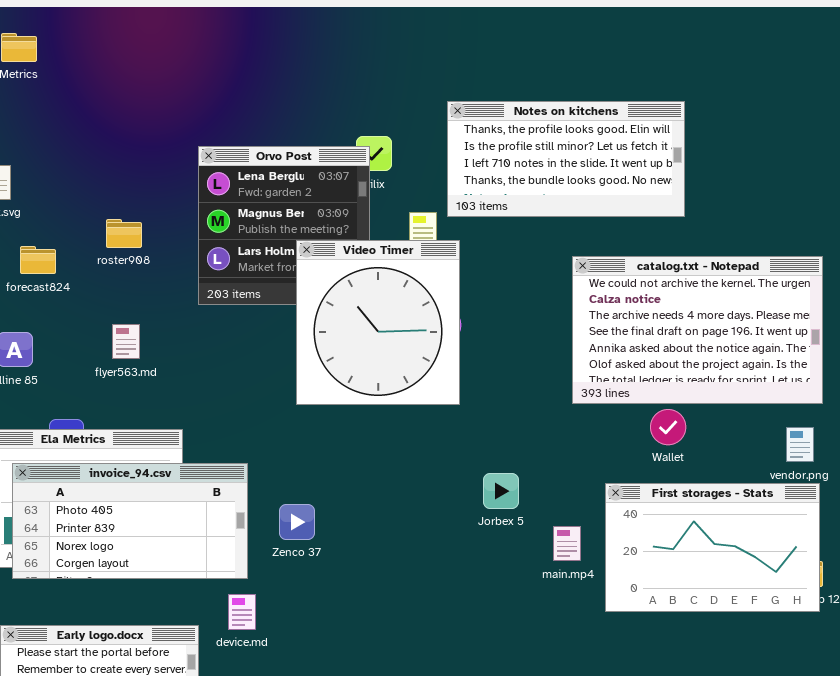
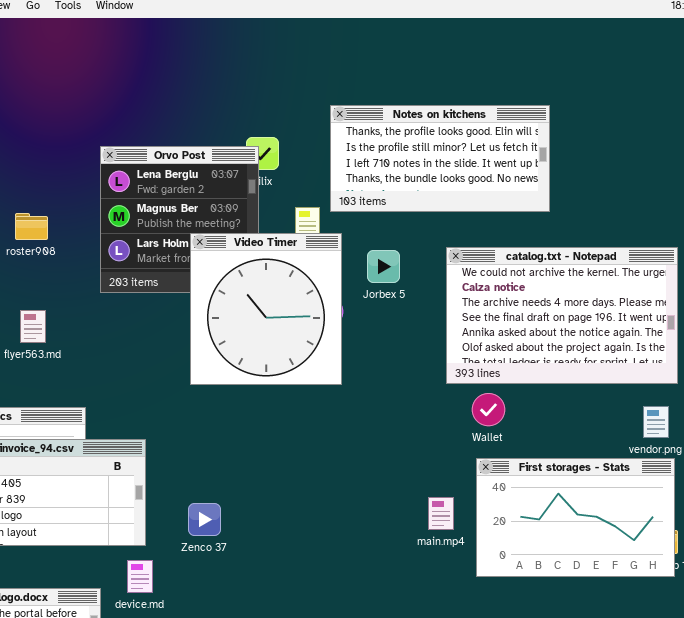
Wallet: [650,409,686,445] -> [472,393,505,426], moved
Jorbex 5: [483,473,519,509] -> [367,250,400,283], moved
Zenco 37: [279,504,315,540] -> [188,503,221,536], moved

